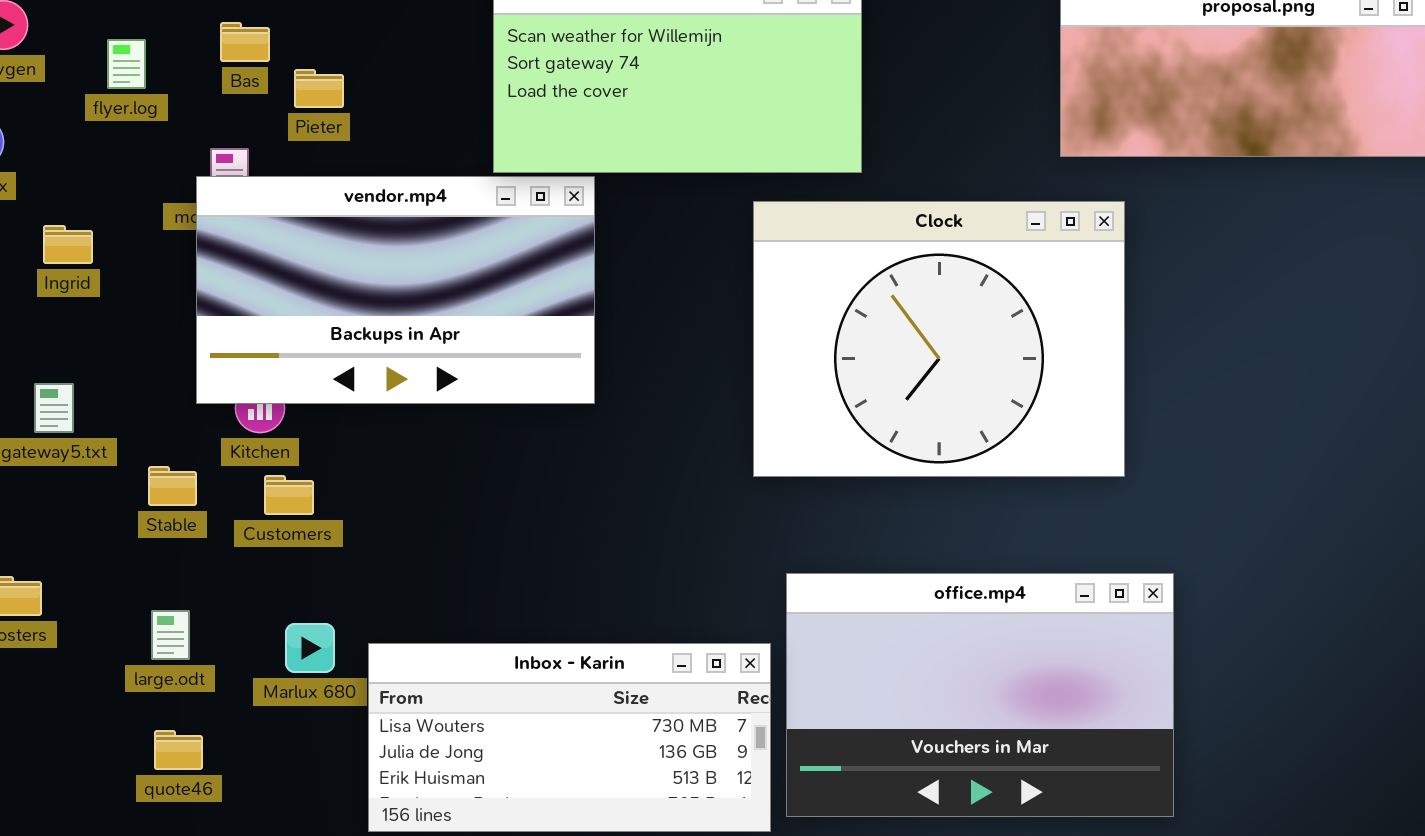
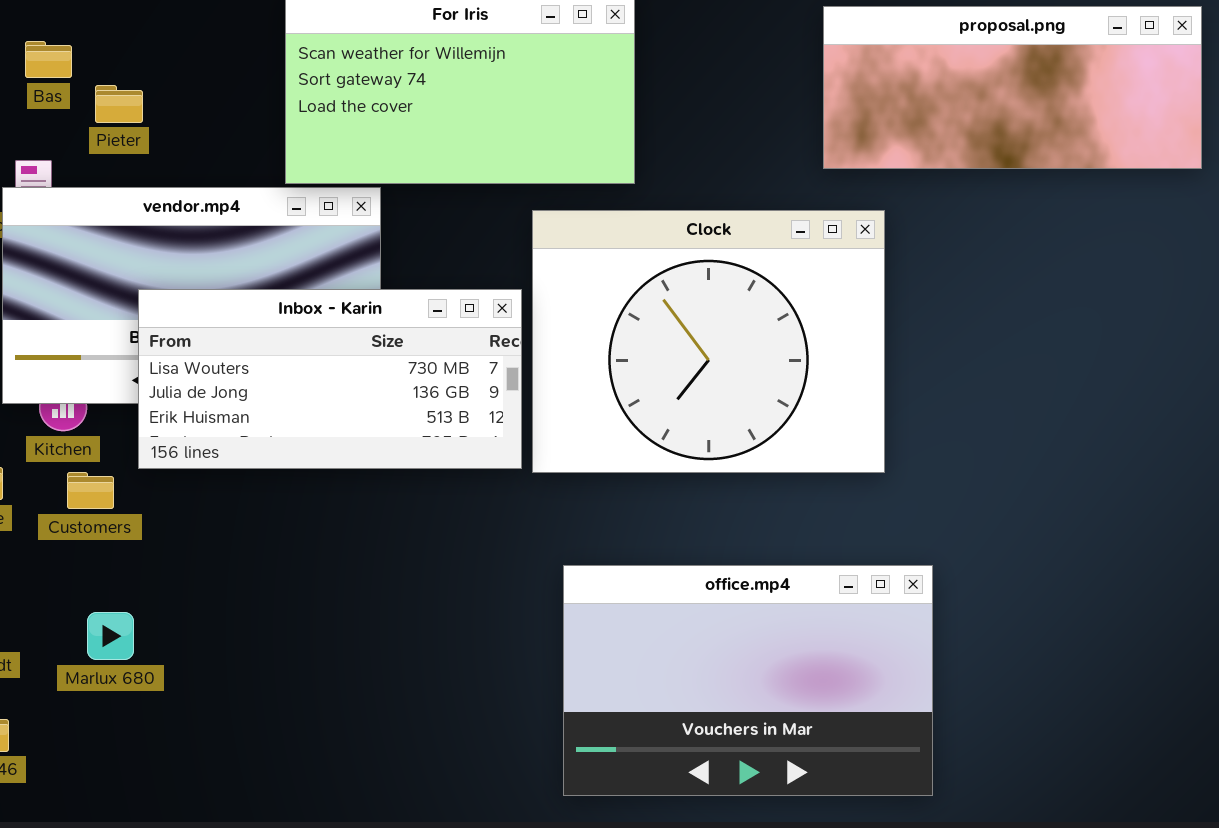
Inbox - Karin: [368,643,771,832] -> [138,289,522,469], moved

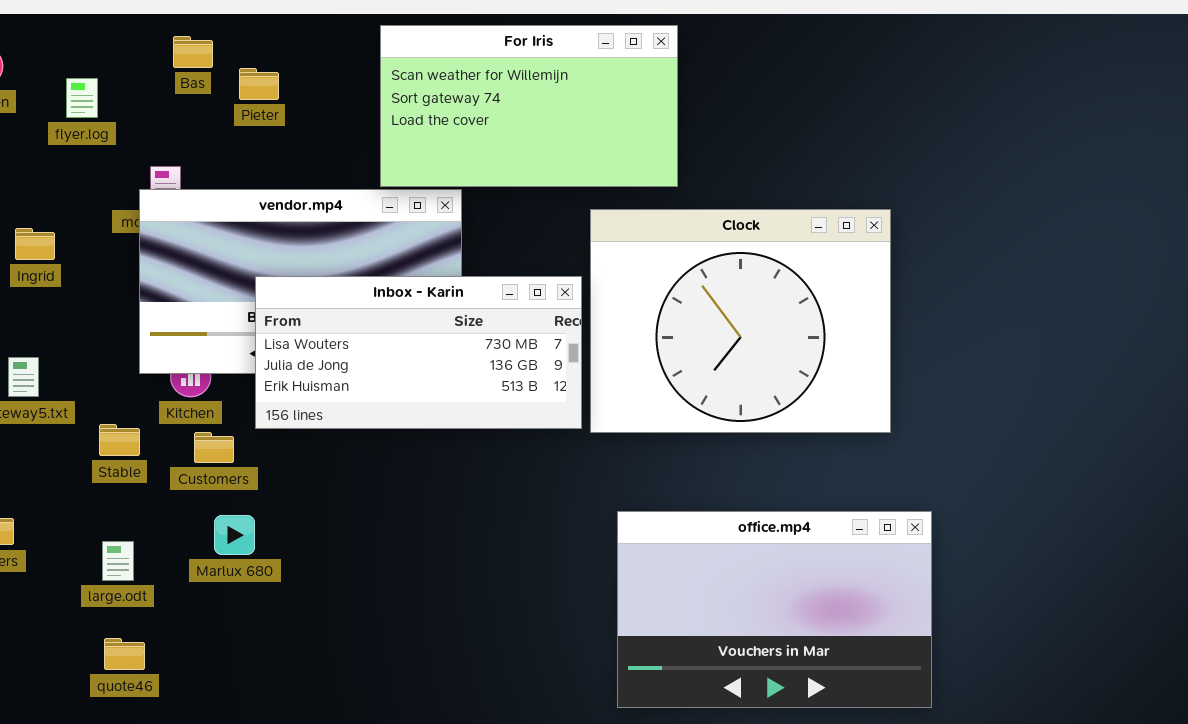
proposal.png: [823,6,1202,169] -> none, closed
Bas: [25,41,72,78] -> [173,36,213,68], moved
Pieter: [95,85,143,123] -> [239,68,279,100], moved
Marlux 680: [87,612,134,660] -> [214,515,255,555], moved

